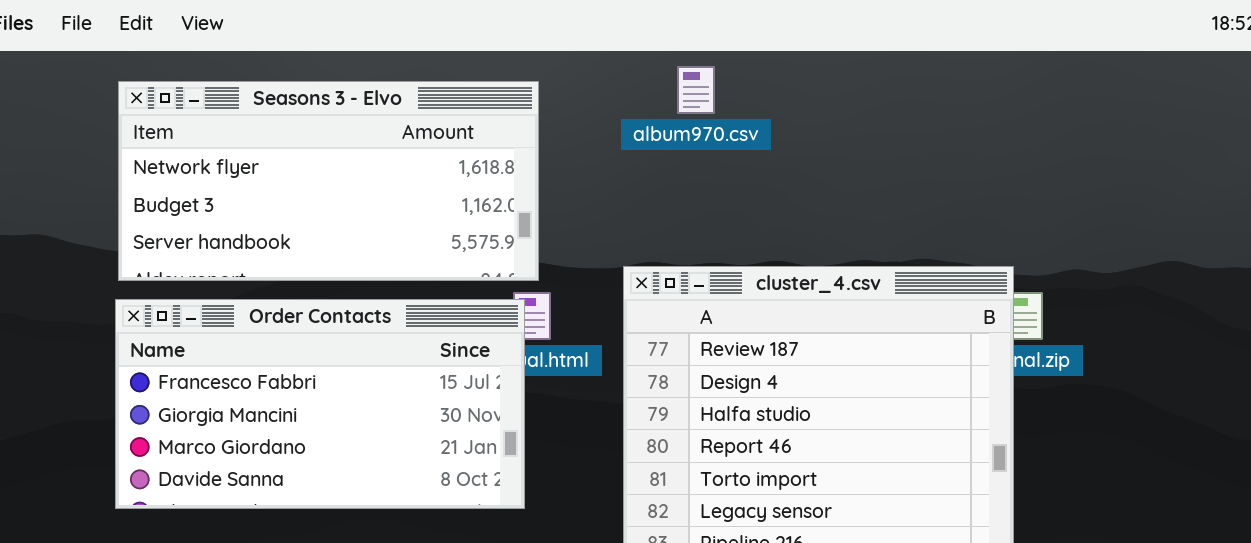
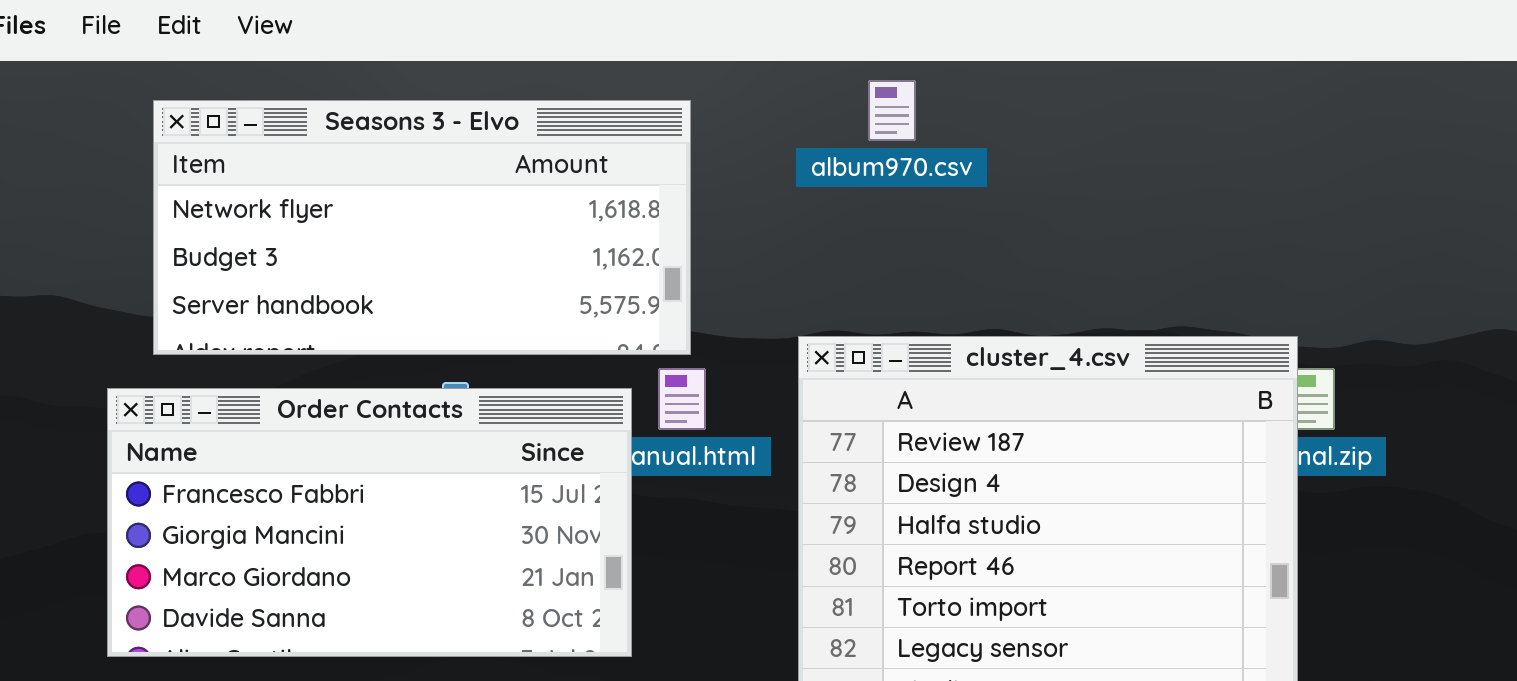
Order Contacts: [115,299,525,509] -> [107,388,632,657], moved

